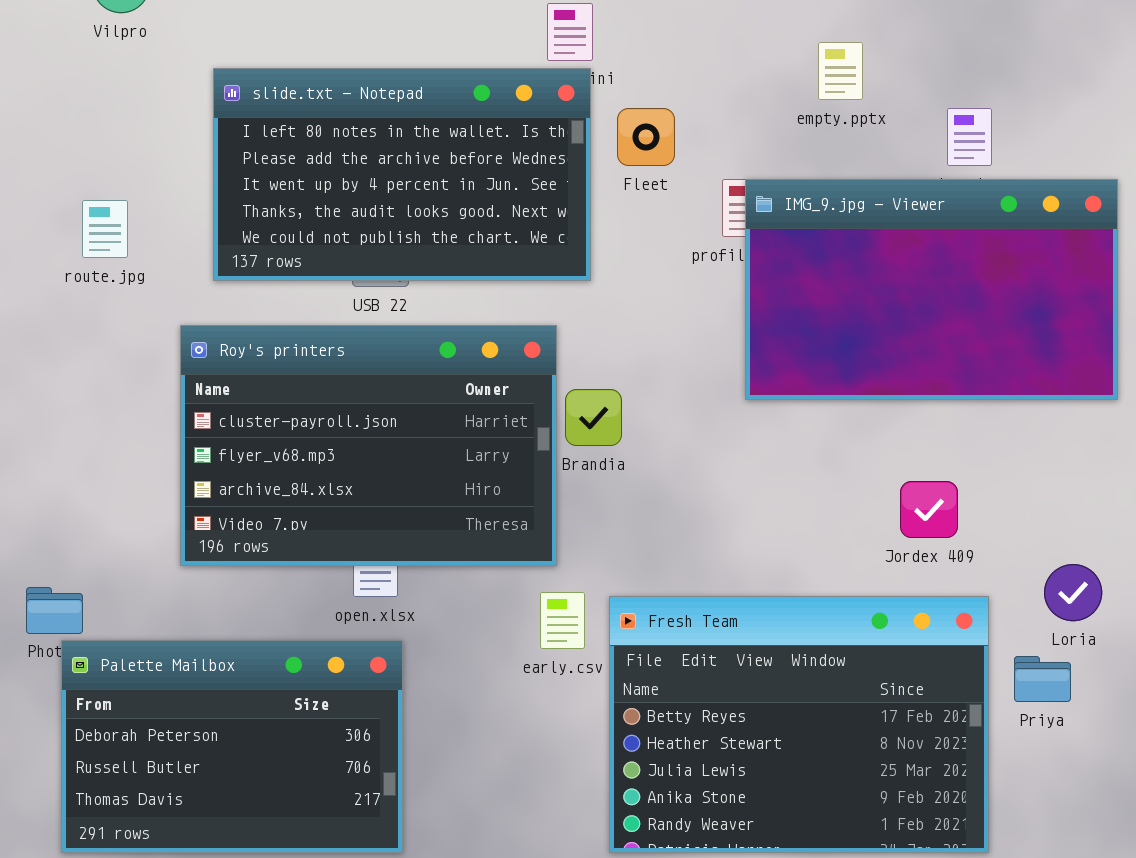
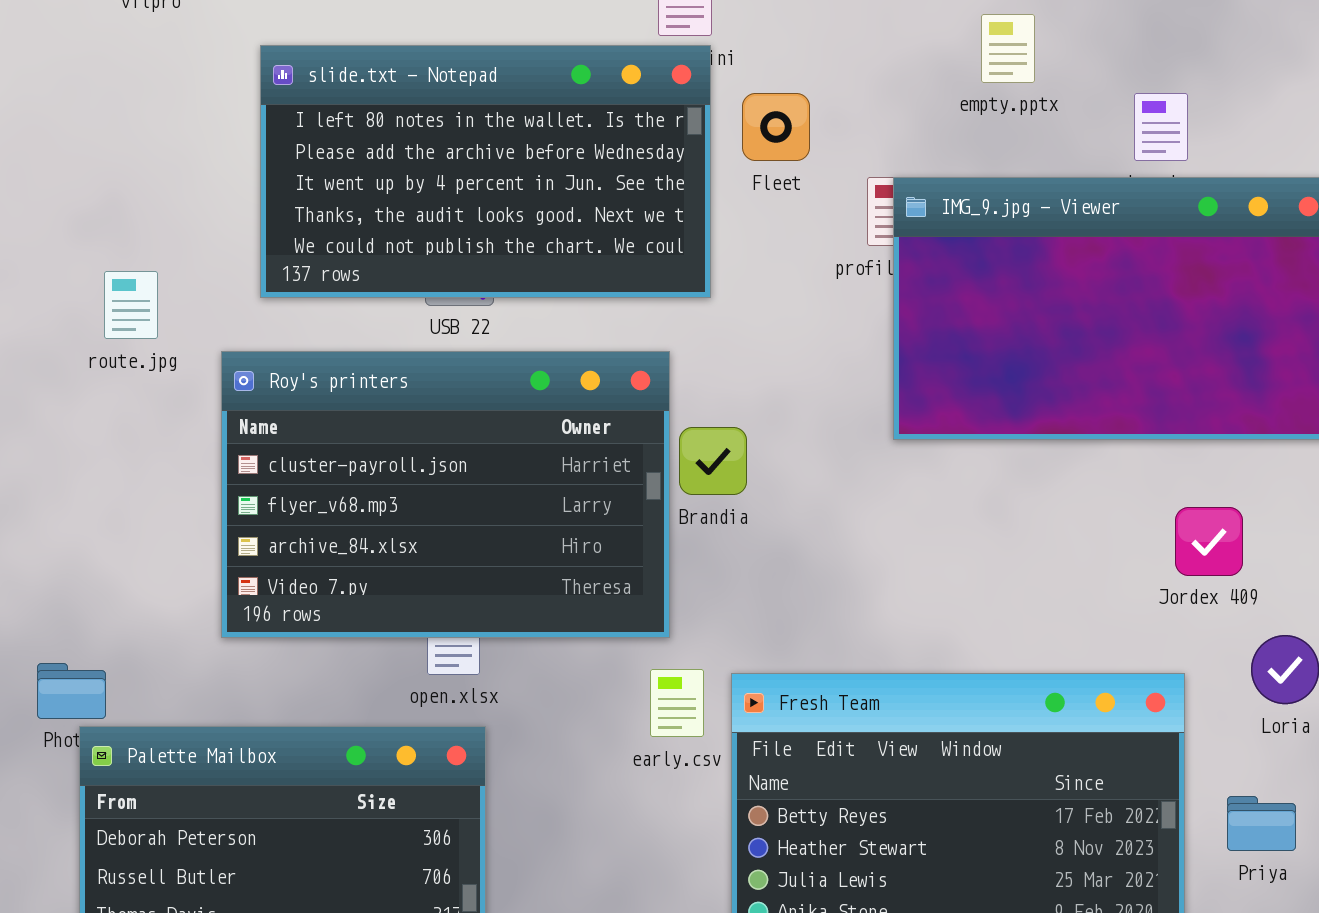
route.jpg: [82,200,128,258] -> [104,271,158,339], moved
Jordex 409: [900,481,958,538] -> [1175,507,1243,576], moved
Priya: [1014,656,1071,702] -> [1227,796,1296,851], moved

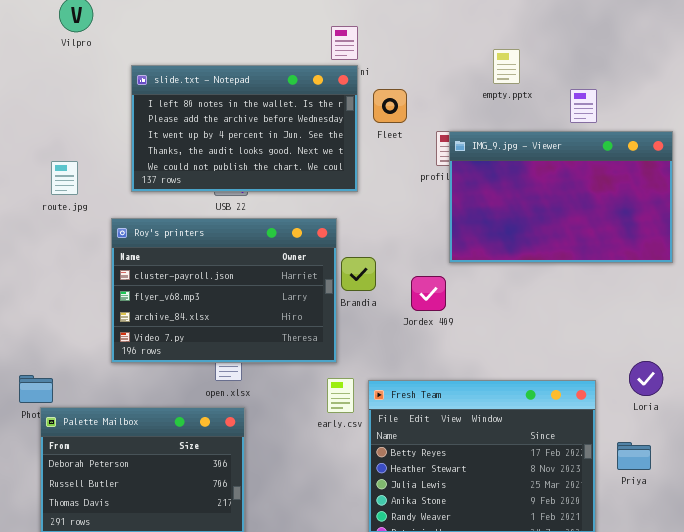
route.jpg: [104,271,158,339] -> [51,161,78,195], moved
Jordex 409: [1175,507,1243,576] -> [411,276,446,311], moved

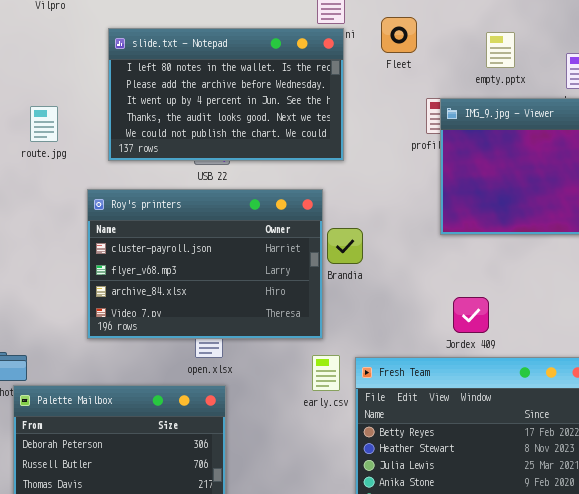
empty.pptx: [493,49,520,84] -> [486,32,515,68], moved
Fleet: [373,89,407,123] -> [381,17,417,53], moved
route.jpg: [51,161,78,195] -> [30,106,58,142], moved
Jordex 409: [411,276,446,311] -> [453,297,489,333], moved

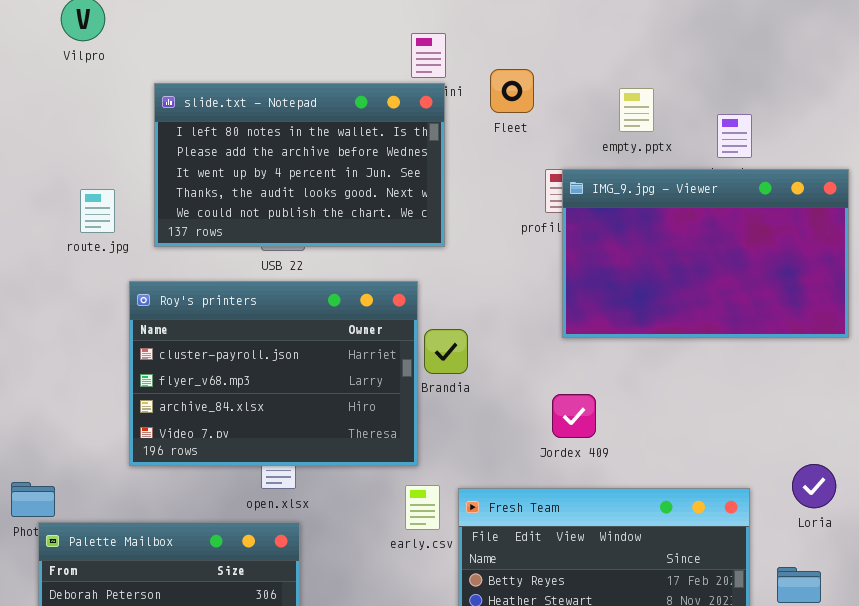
route.jpg: [30,106,58,142] -> [80,189,115,233], moved
Jordex 409: [453,297,489,333] -> [552,394,596,438], moved

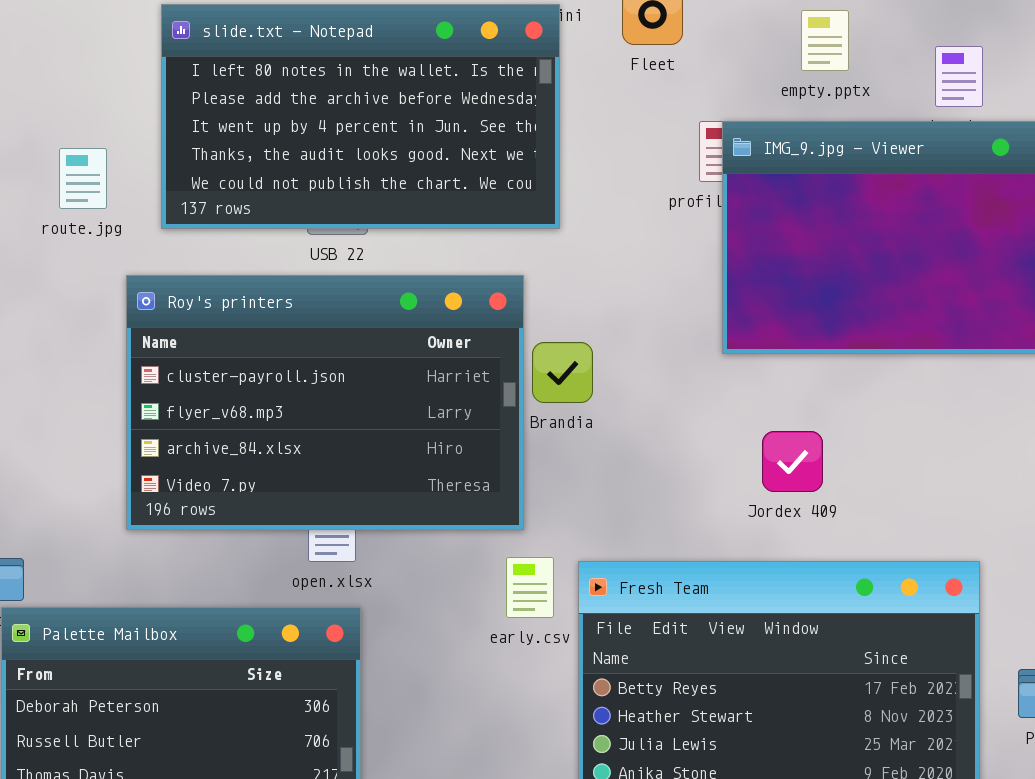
Jordex 409: [552,394,596,438] -> [762,431,823,492], moved

